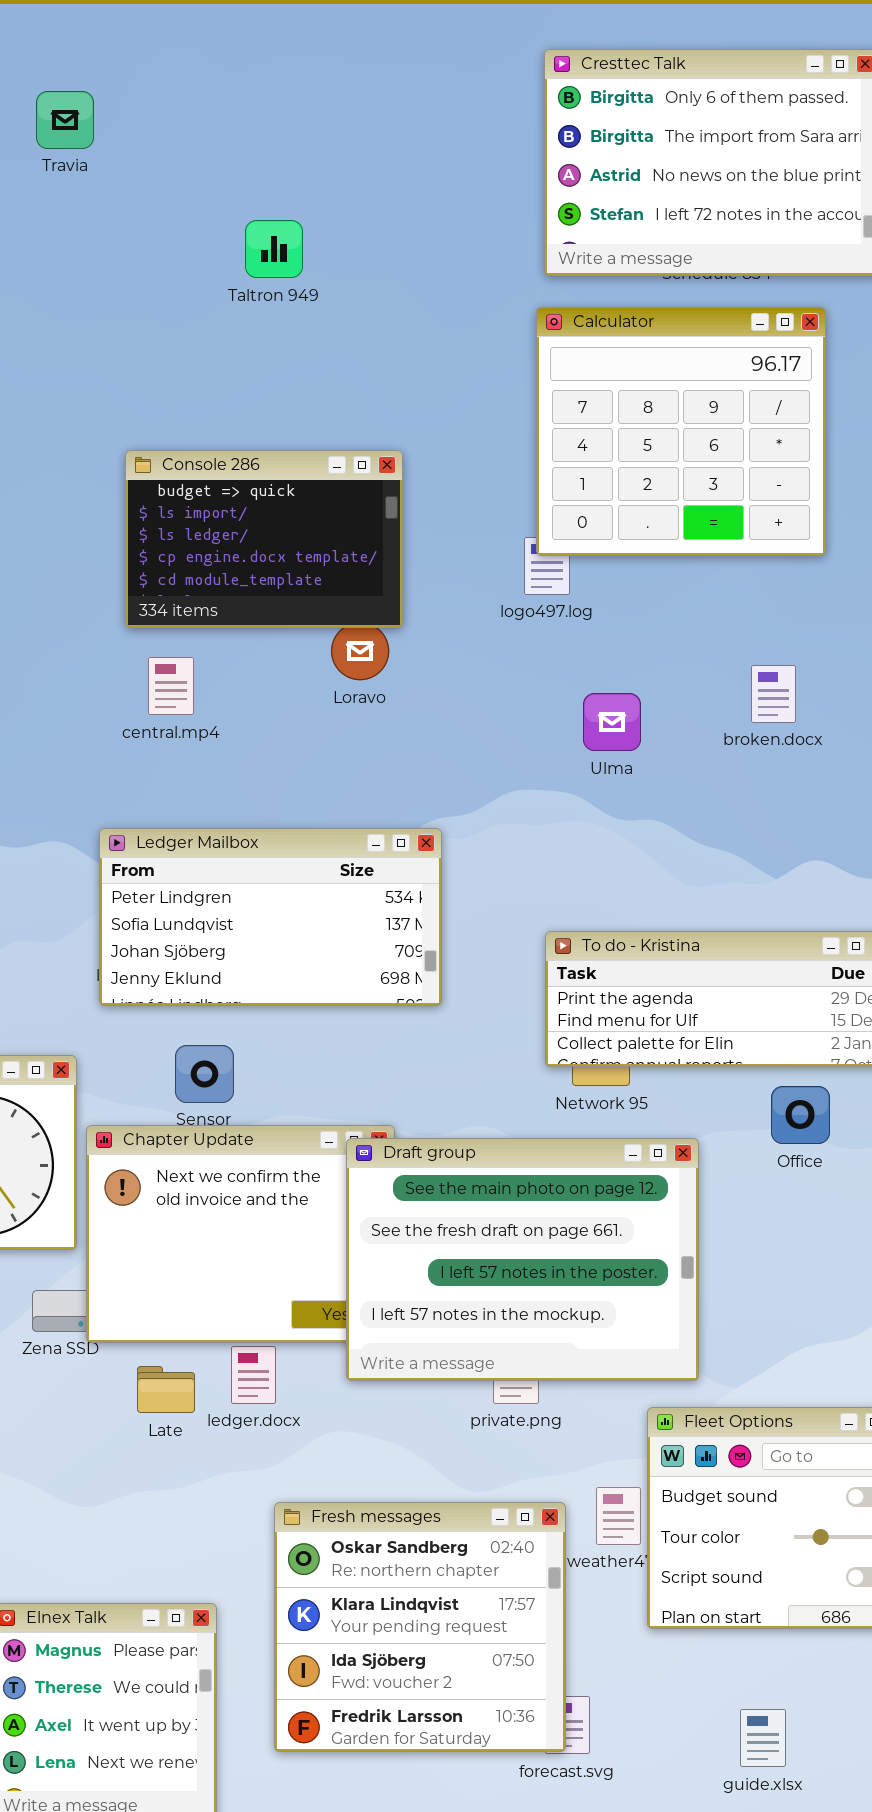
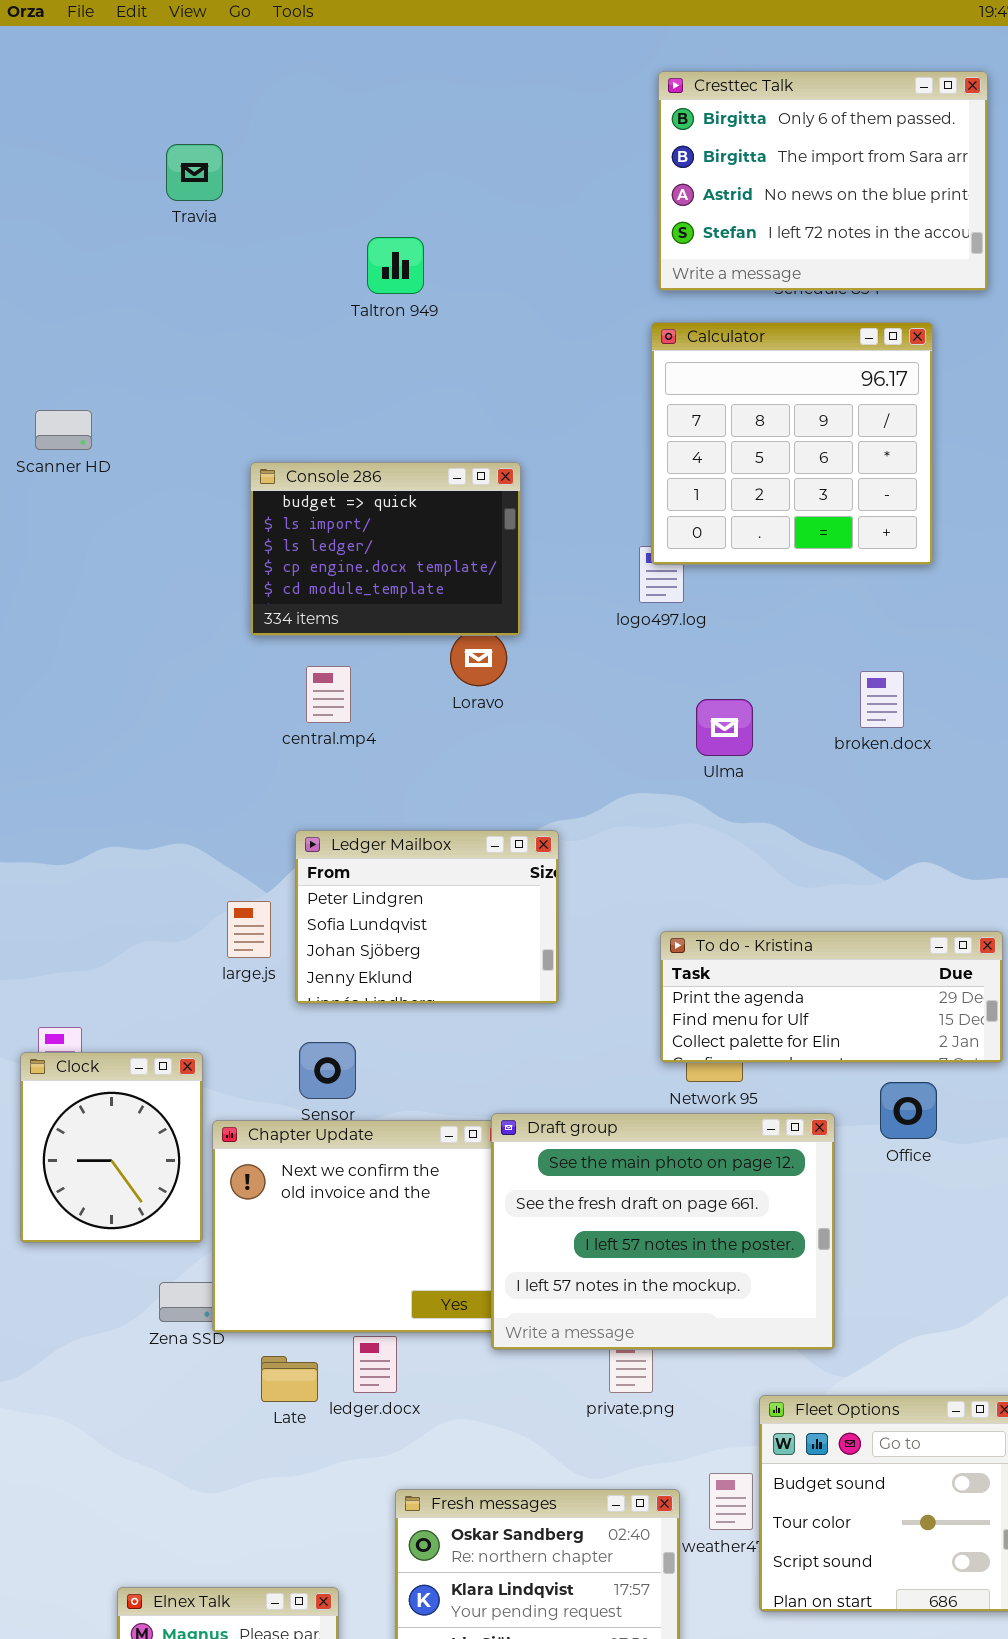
Travia: [36,91,94,149] -> [166,144,223,201], moved
central.mp4: [148,657,194,715] -> [306,666,351,723], moved
Ledger Mailbox: [99,828,442,1006] -> [295,830,559,1004], resized
Draft group: [346,1138,699,1381] -> [491,1113,835,1350], moved

